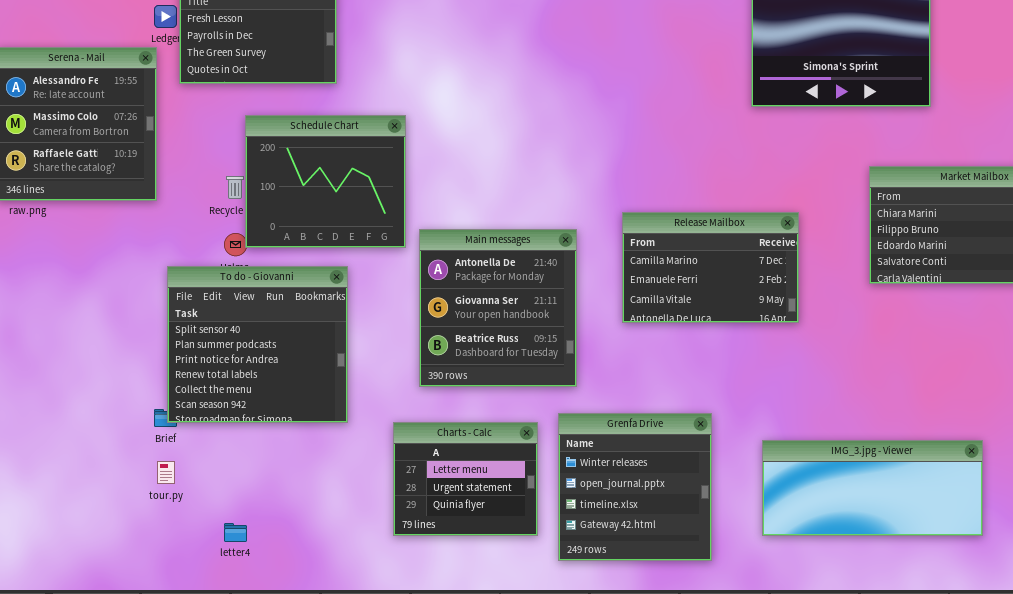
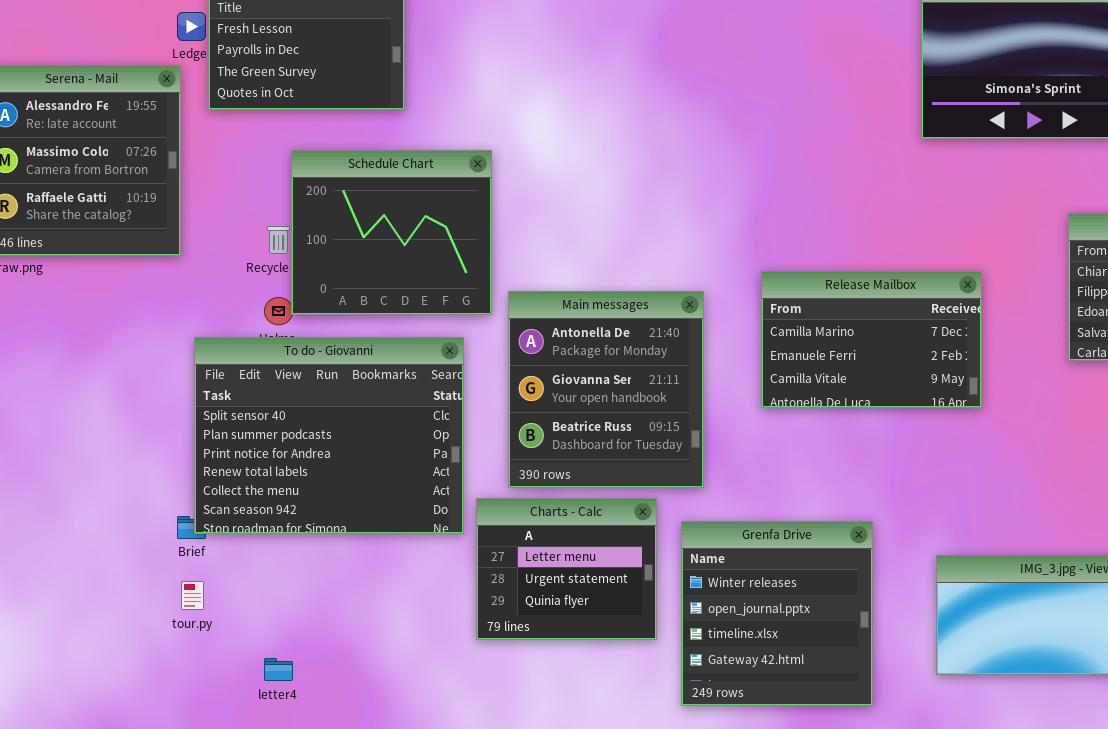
To do - Giovanni: [167,266,348,423] -> [194,337,464,534], resized
Charts - Calc: [393,422,538,536] -> [476,498,657,640], moved

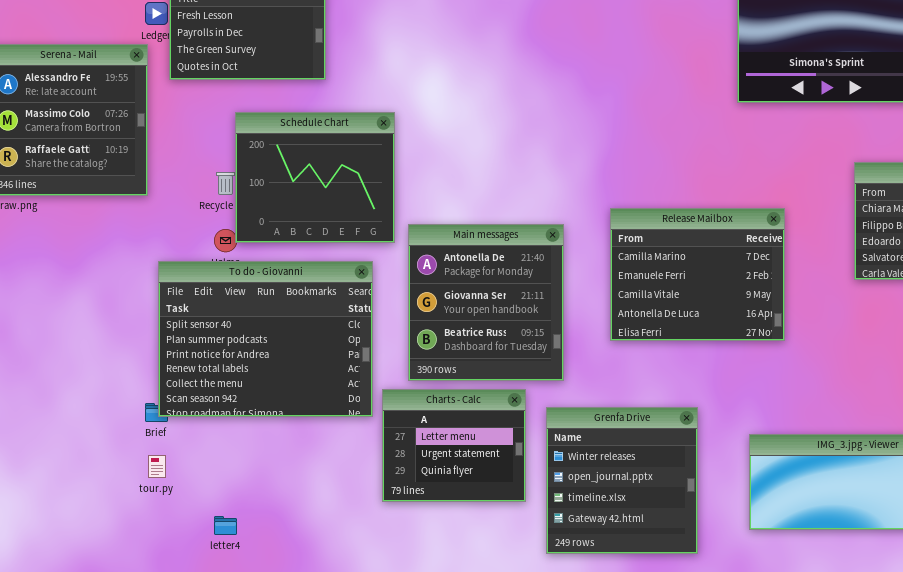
Release Mailbox: [761,271,982,408] -> [610,208,785,341], resized

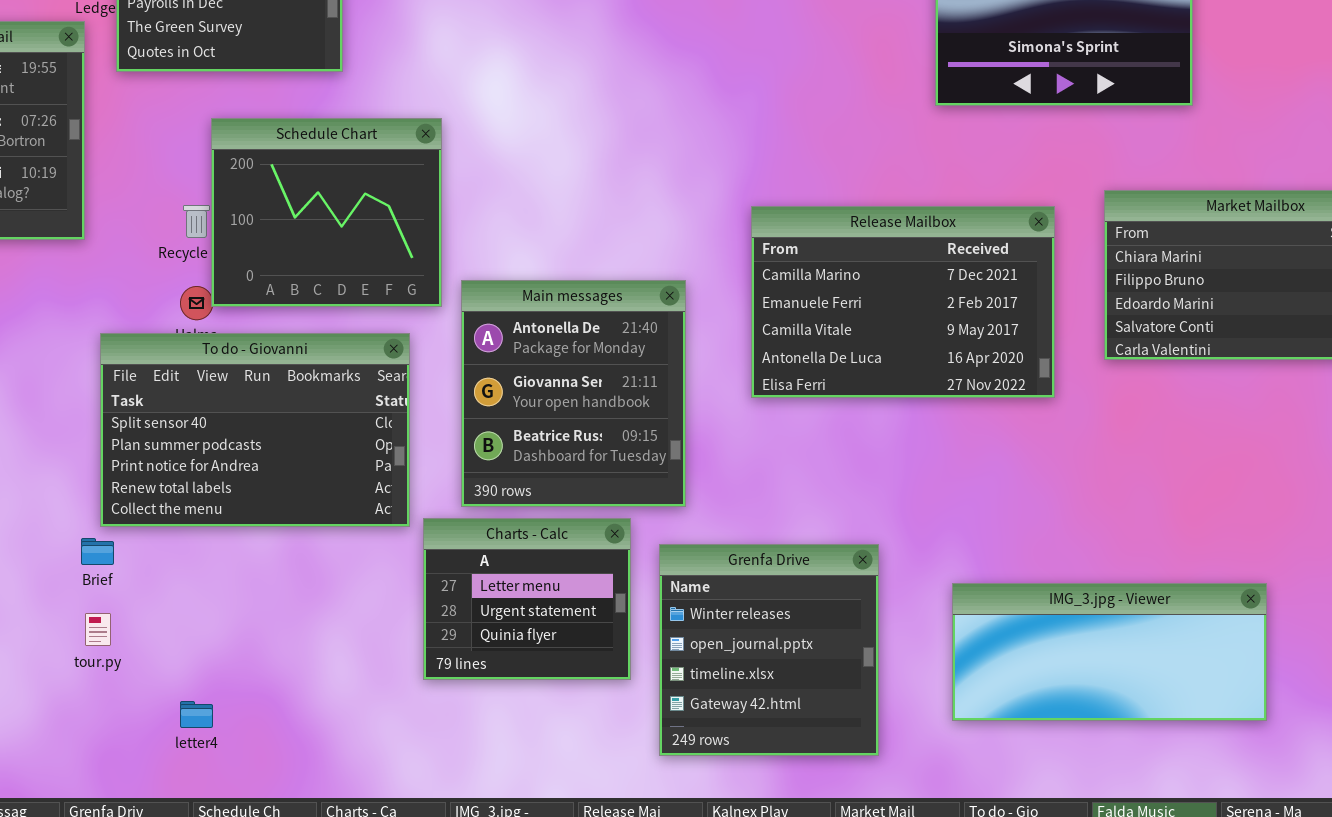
Release Mailbox: [610,208,785,341] -> [751,206,1055,398], moved, resized
To do - Giovanni: [158,261,373,417] -> [100,333,410,527], resized

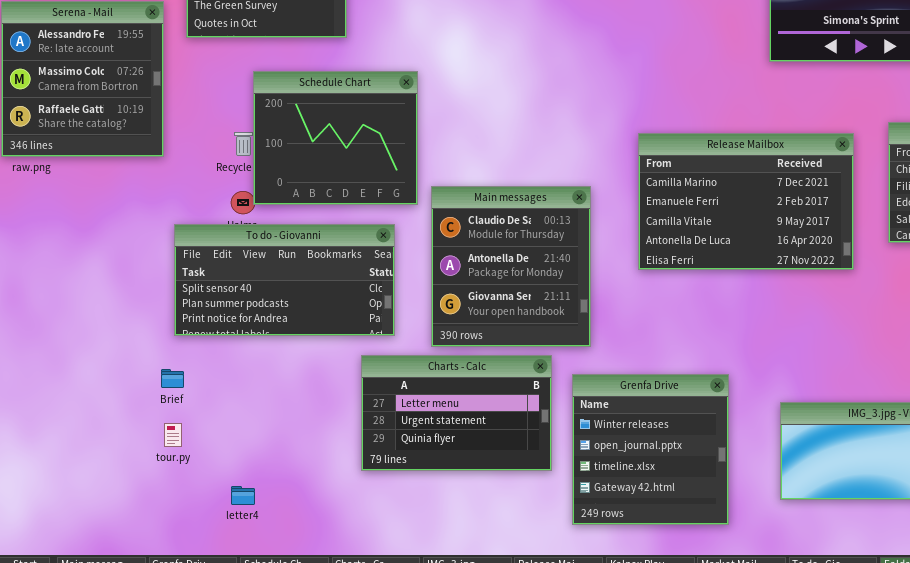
Main messages: [461,280,686,507] -> [431,186,591,347], scrolled up 1 row
To do - Giovanni: [100,333,410,527] -> [174,224,395,336], resized
Charts - Calc: [423,518,631,680] -> [361,355,552,471], resized

